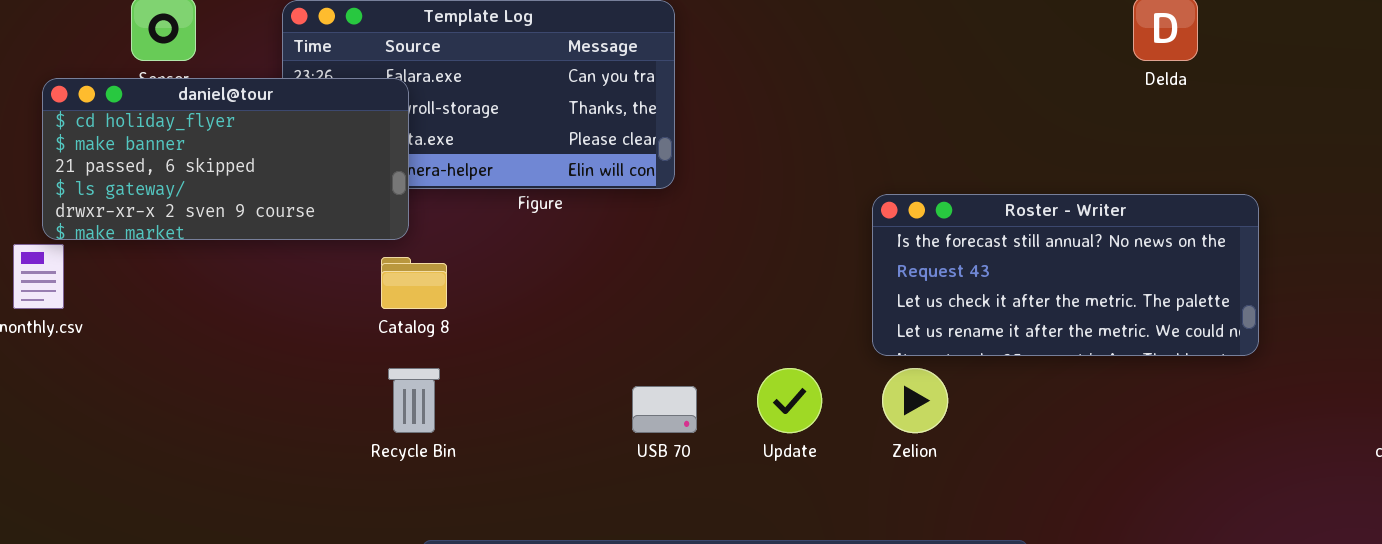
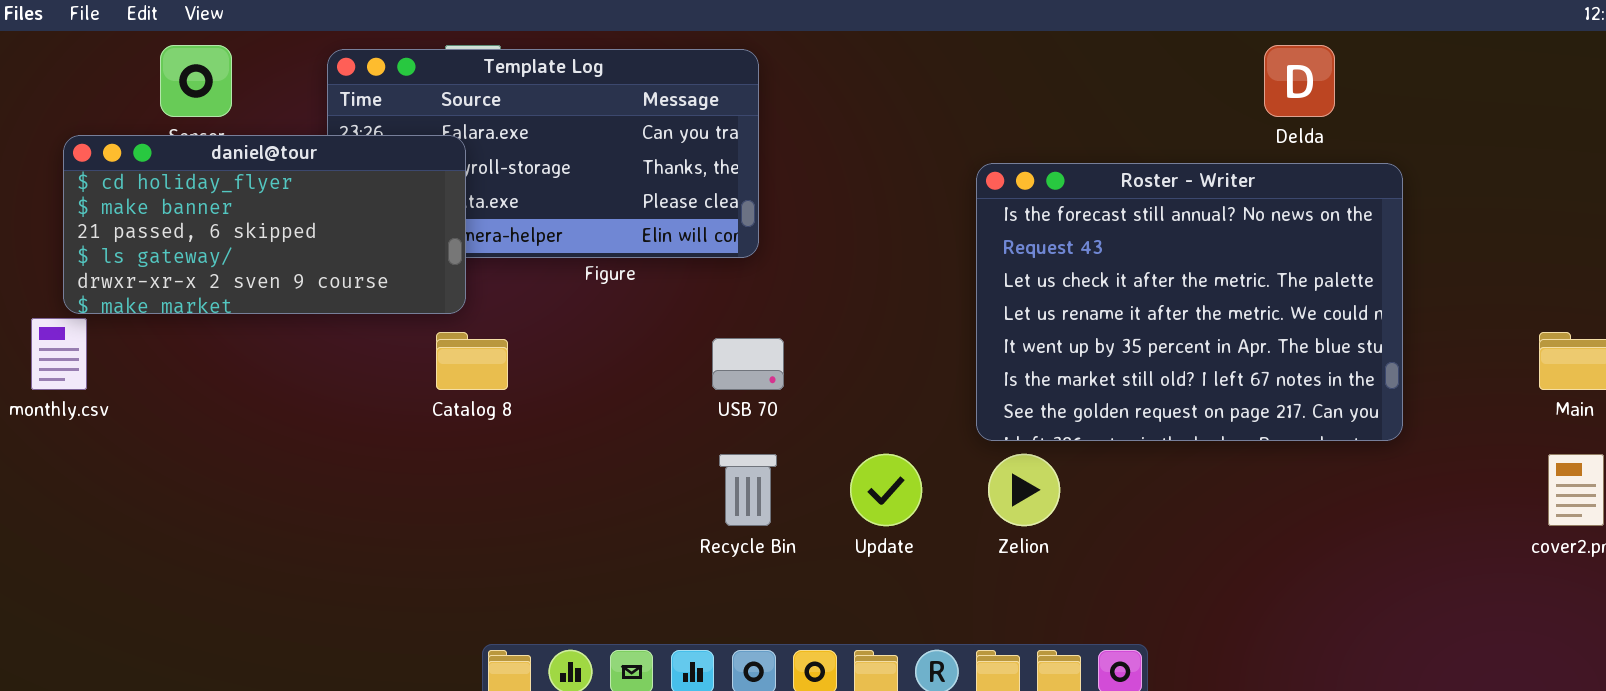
Roster - Writer: [872,194,1259,356] -> [976,163,1403,441], resized
Recycle Bin: [388,368,440,433] -> [719,454,777,526], moved
USB 70: [632,386,697,433] -> [712,338,784,390], moved

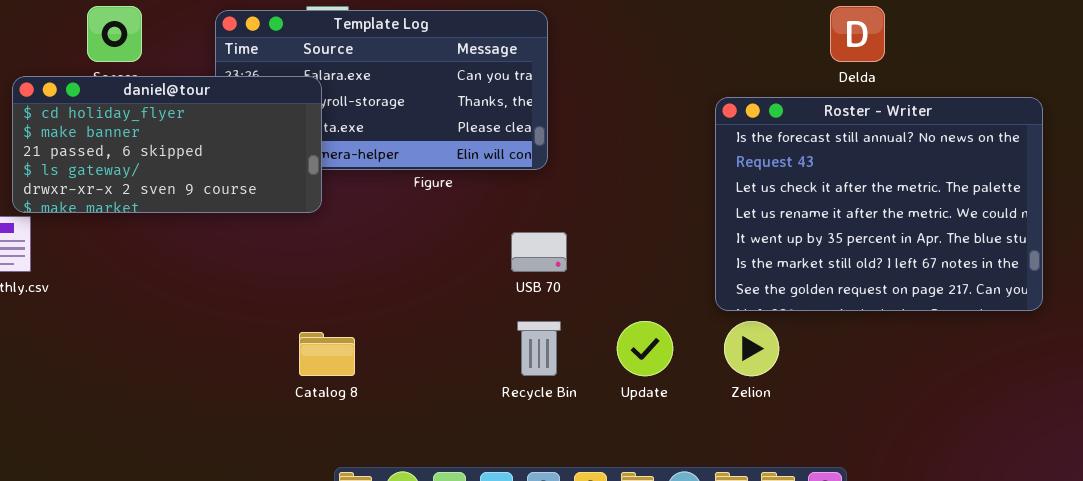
Delda: [1264,45,1335,117] -> [830,6,885,62], moved
Catalog 8: [436,332,508,390] -> [299,332,355,376], moved

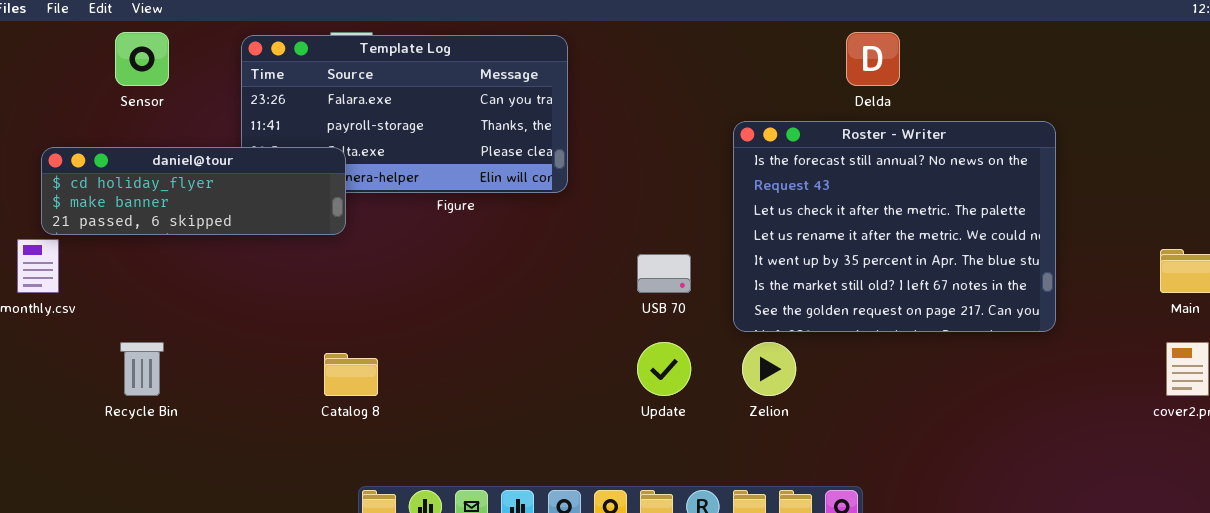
daniel@tour: [12,76,322,213] -> [41,147,346,235], resized
USB 70: [511,232,567,272] -> [637,254,691,293], moved
Recycle Bin: [517,321,561,376] -> [120,342,164,396], moved

